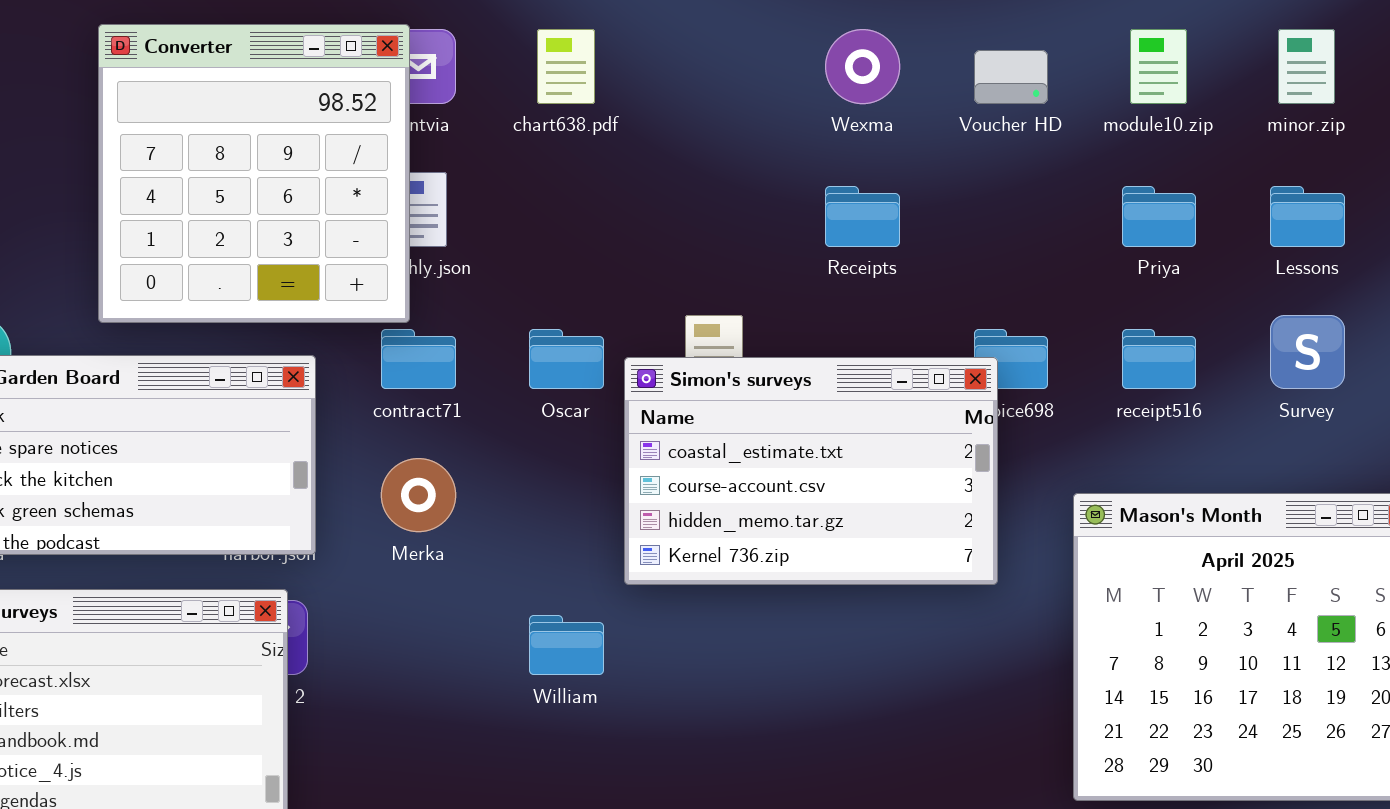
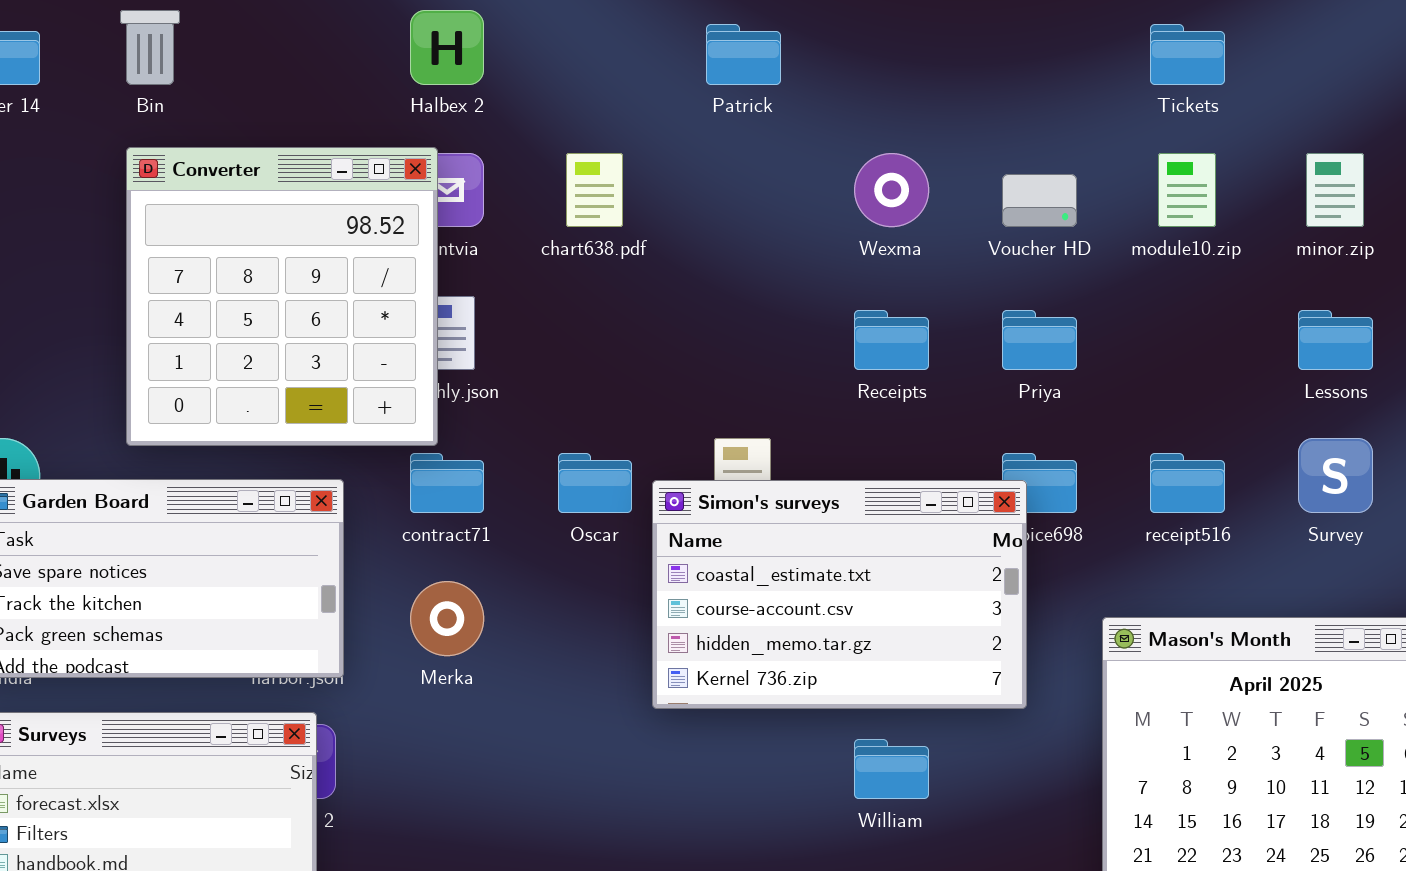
Priya: [1122,186,1196,247] -> [1002,310,1077,370], moved
William: [529,615,604,675] -> [854,739,929,799], moved

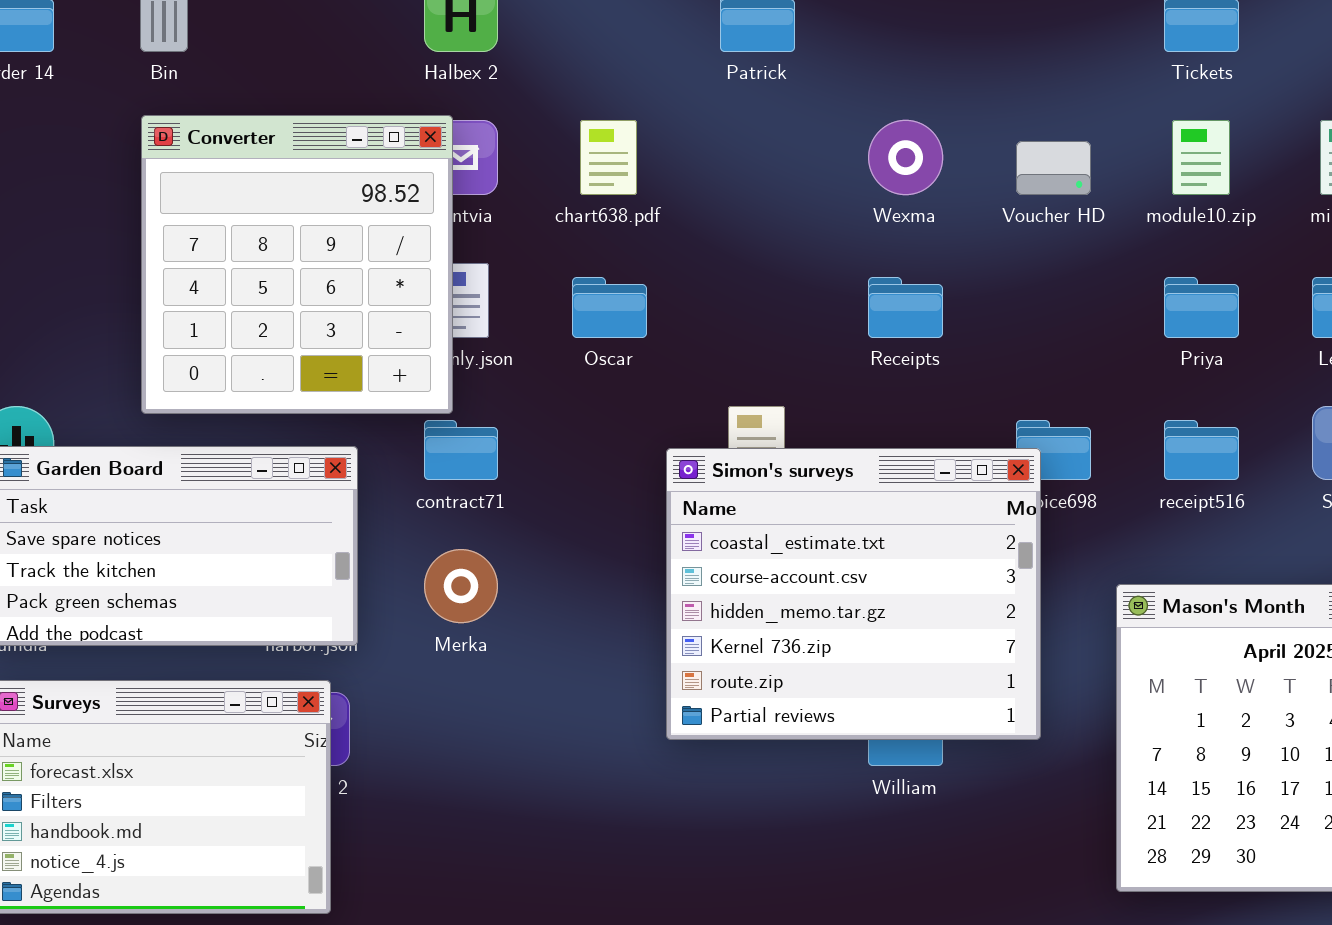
Priya: [1002,310,1077,370] -> [1164,277,1239,338], moved
Oscar: [558,453,632,513] -> [572,277,647,338], moved
Simon's surveys: [652,480,1027,709] -> [666,448,1041,740], resized

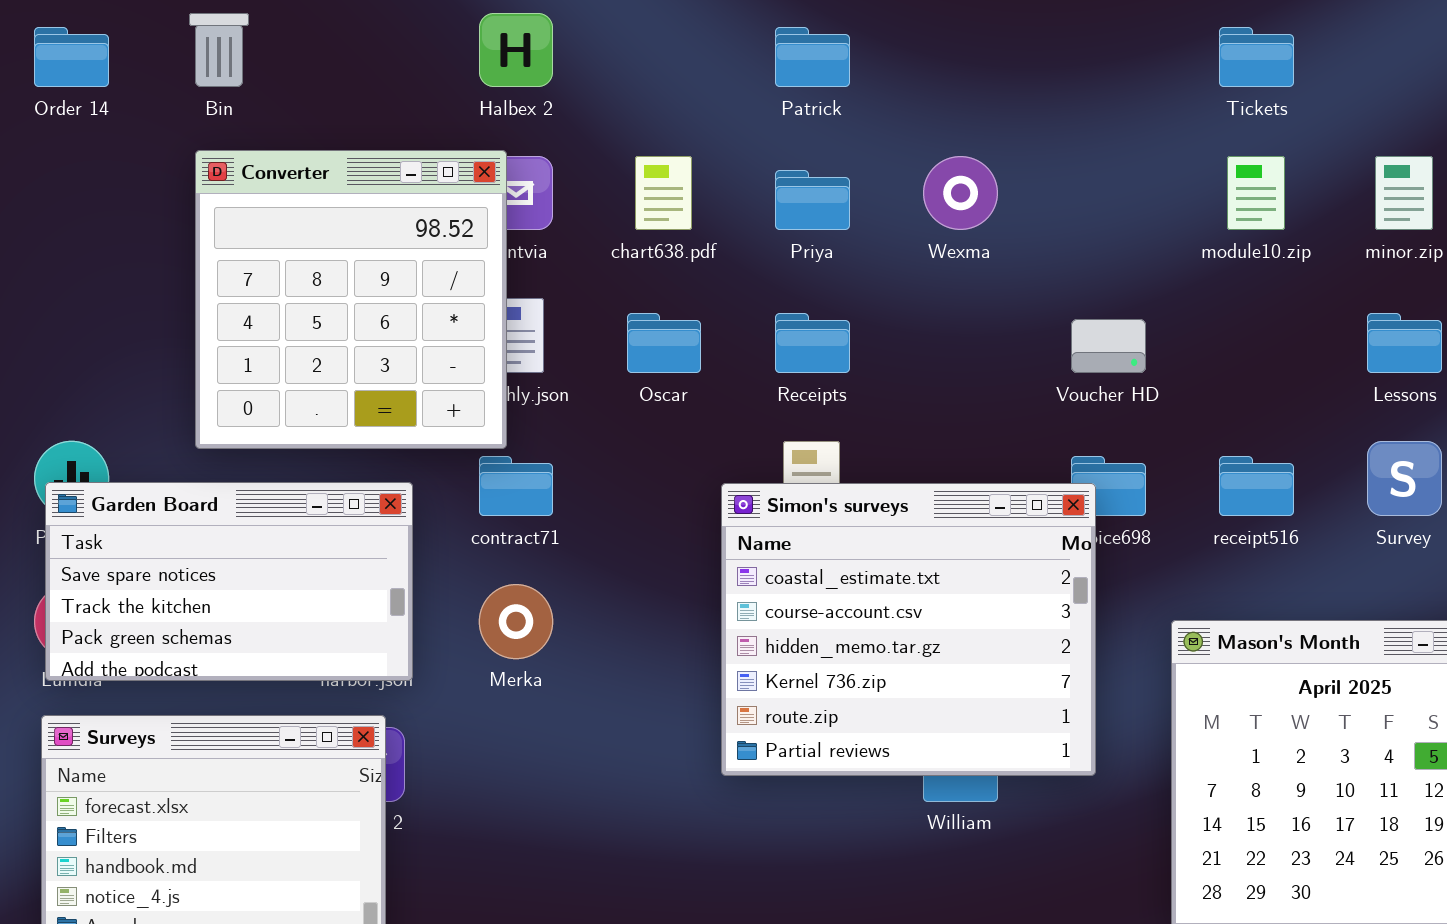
Voucher HD: [1016,141,1091,195] -> [1071,319,1146,373], moved
Receipts: [868,277,943,338] -> [775,313,850,373], moved
Priya: [1164,277,1239,338] -> [775,170,850,230], moved

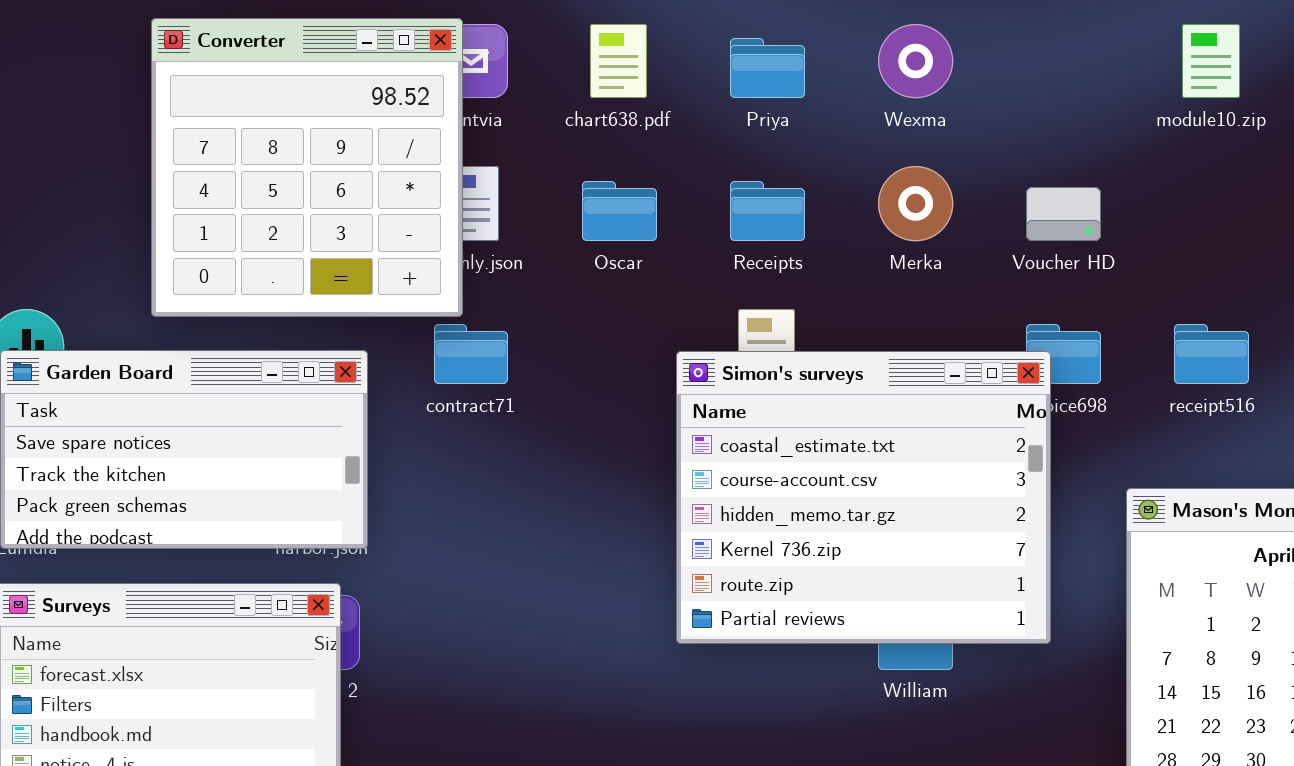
Merka: [479,584,553,659] -> [878,166,953,241], moved

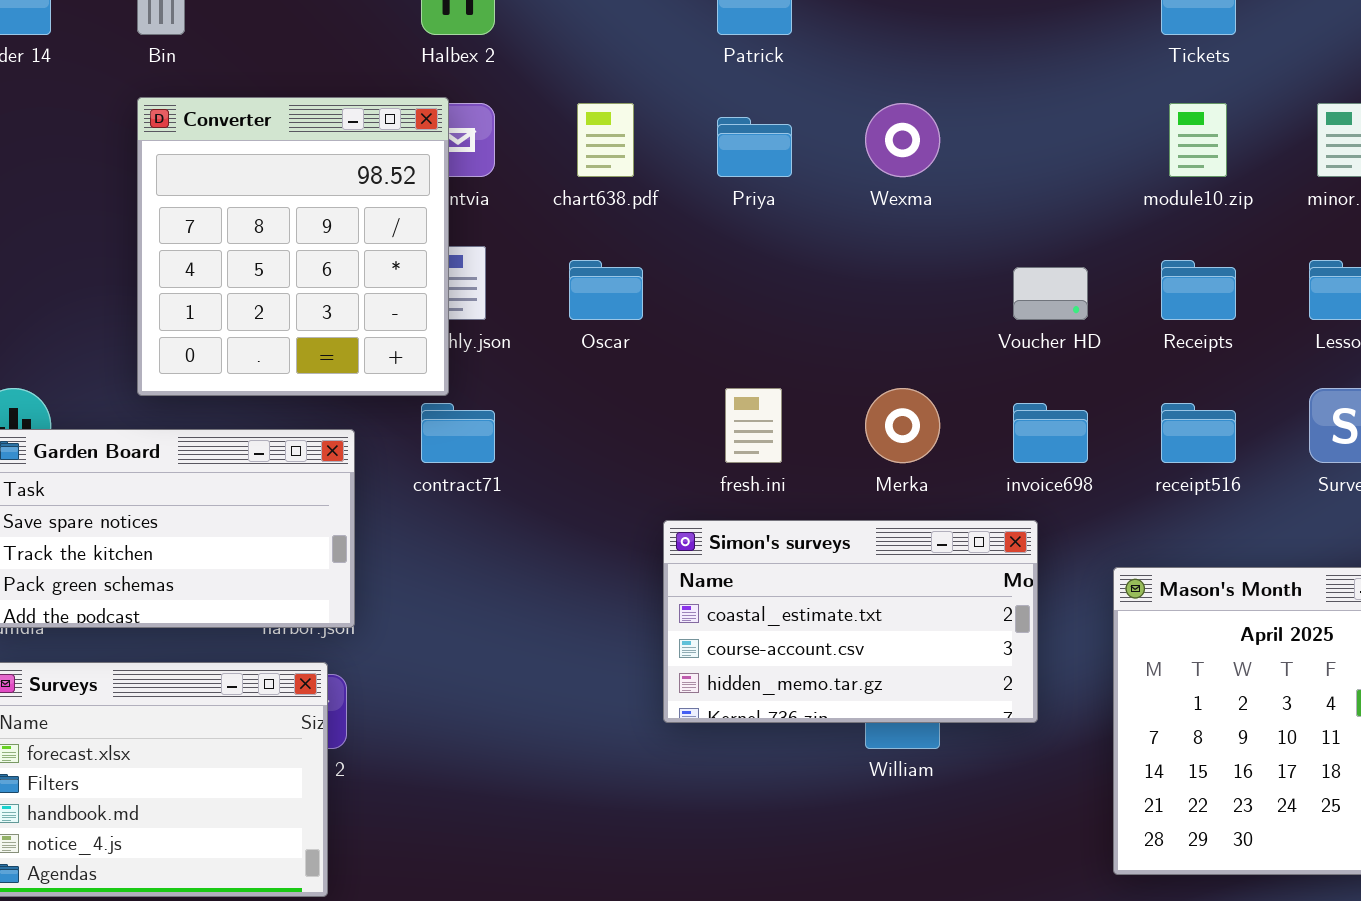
Merka: [878,166,953,241] -> [865,388,940,463], moved
Receipts: [730,181,805,241] -> [1161,260,1236,320], moved
Simon's surveys: [676,351,1051,644] -> [663,520,1038,723], resized

